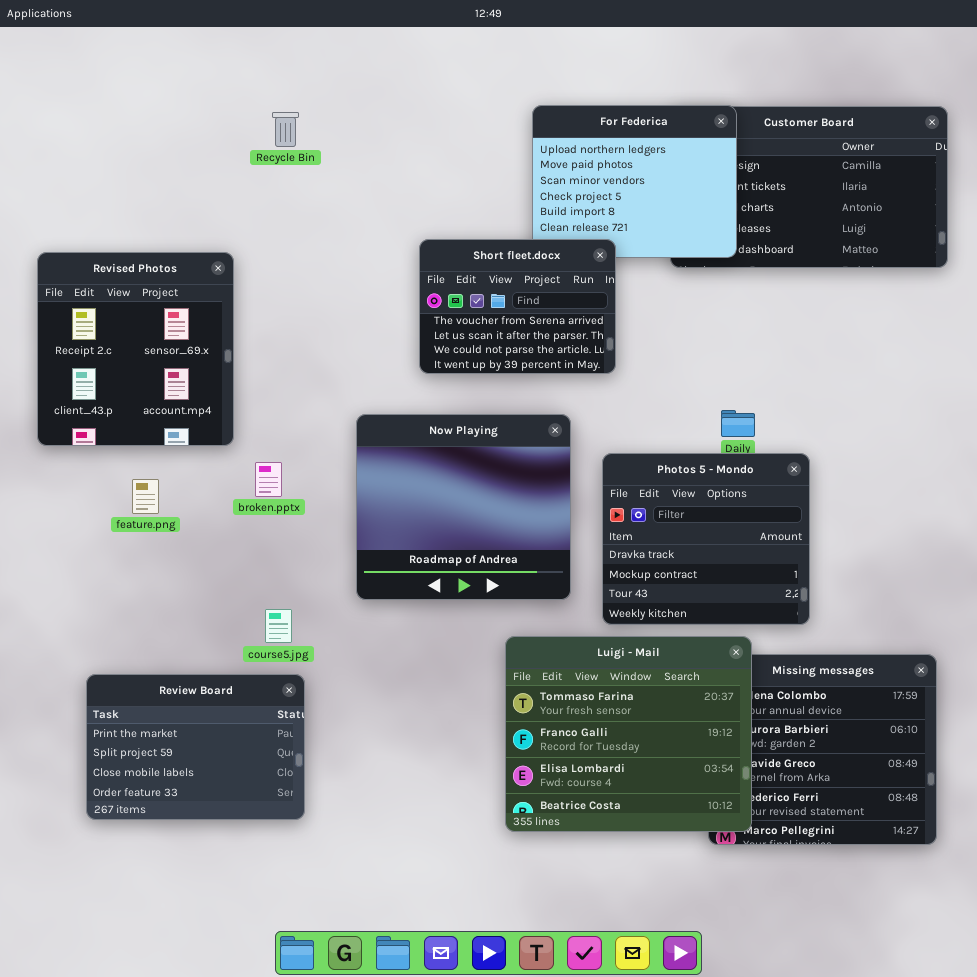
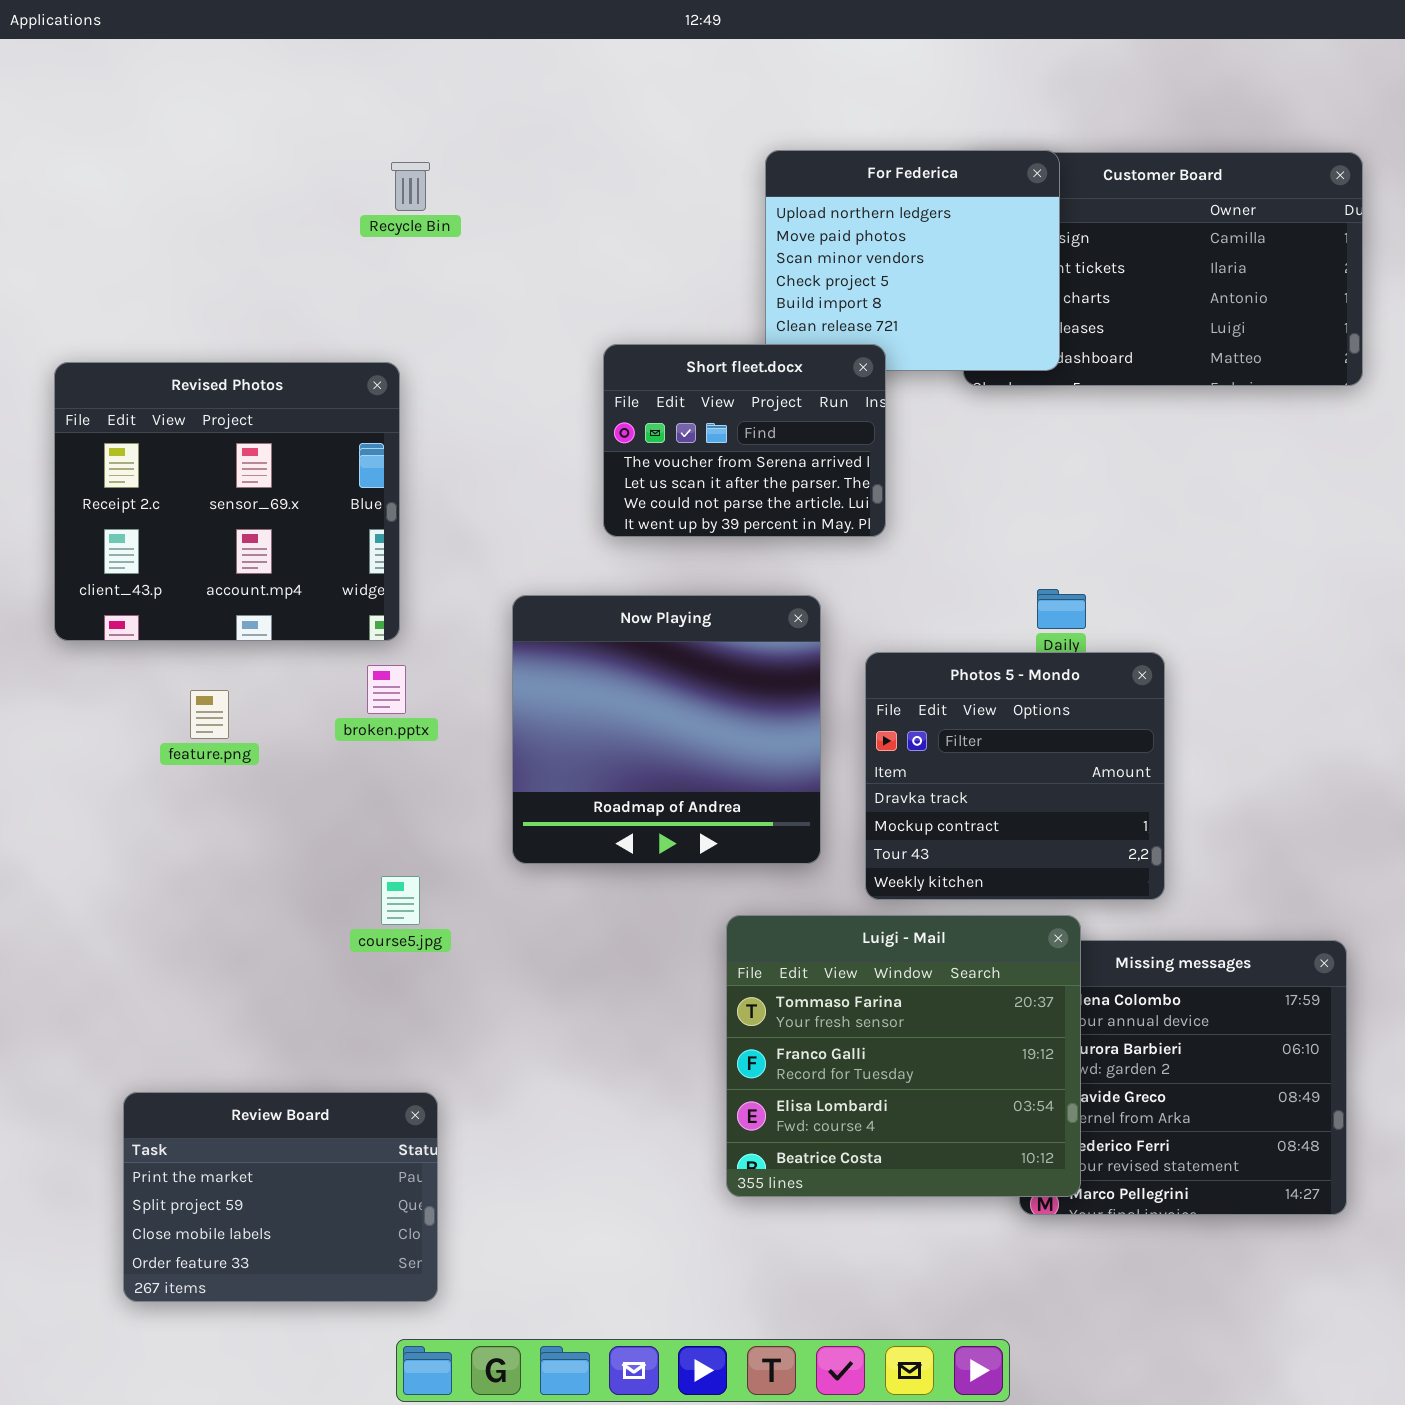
Revised Photos: [37,252,234,446] -> [54,362,400,641], resized
Review Board: [86,674,305,820] -> [123,1092,438,1302], moved

